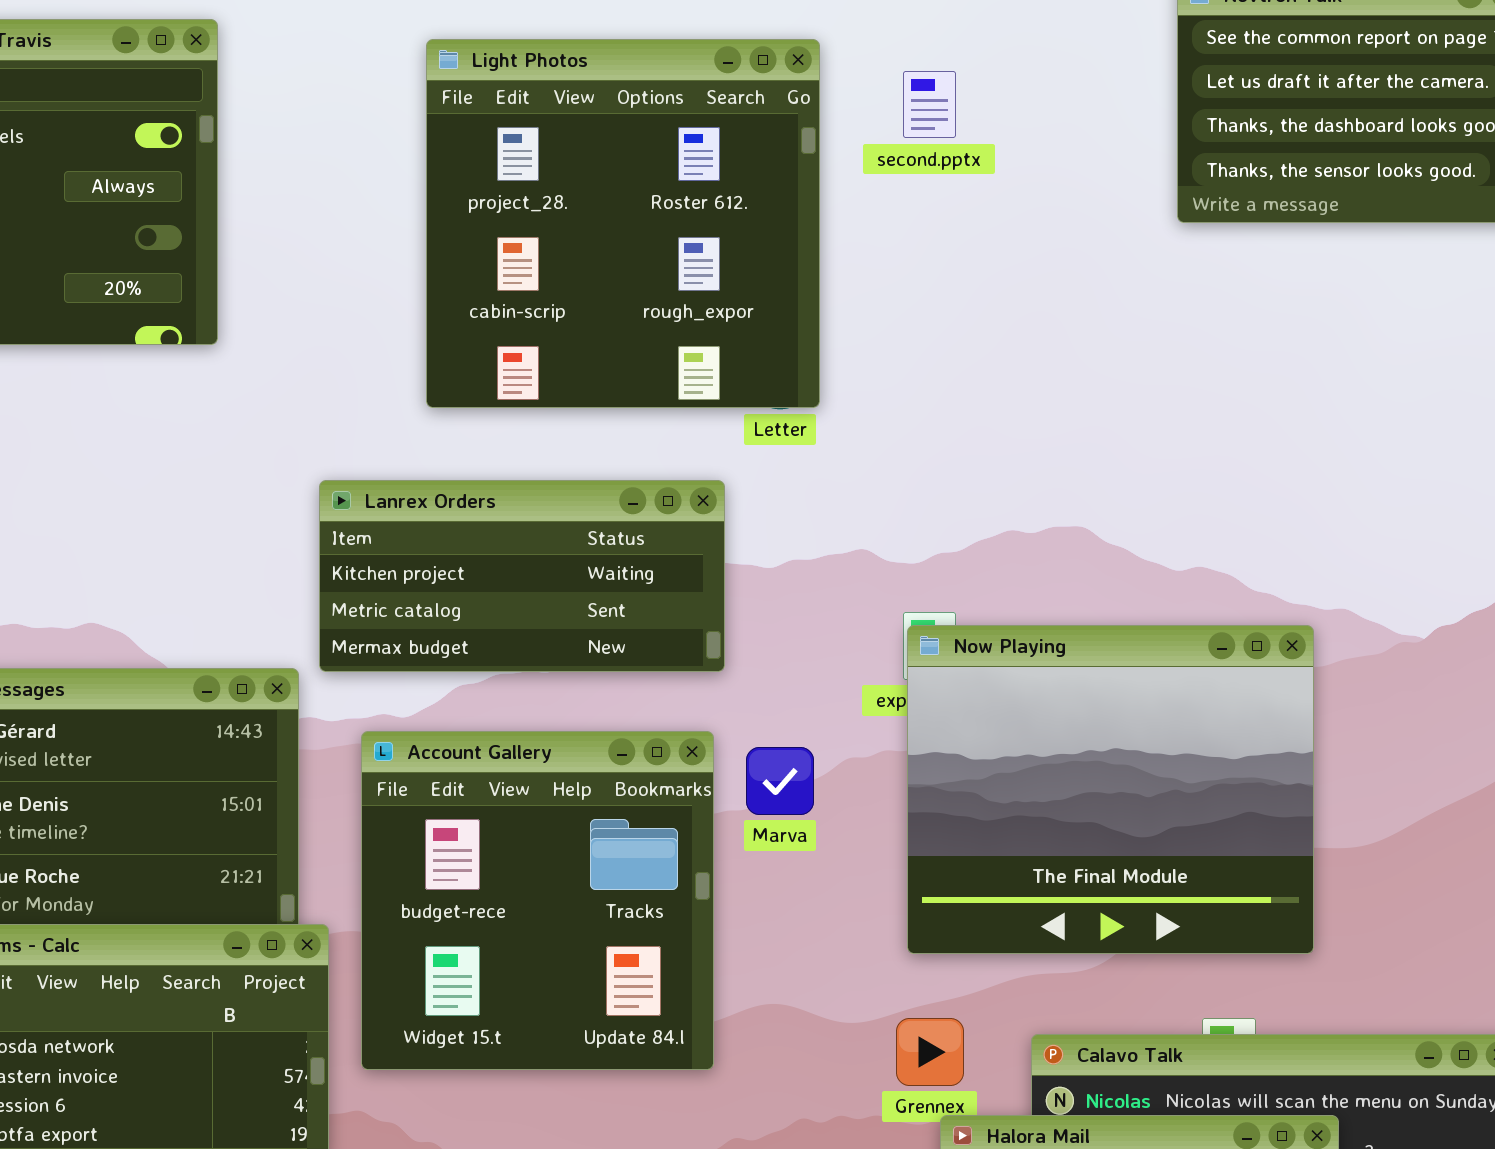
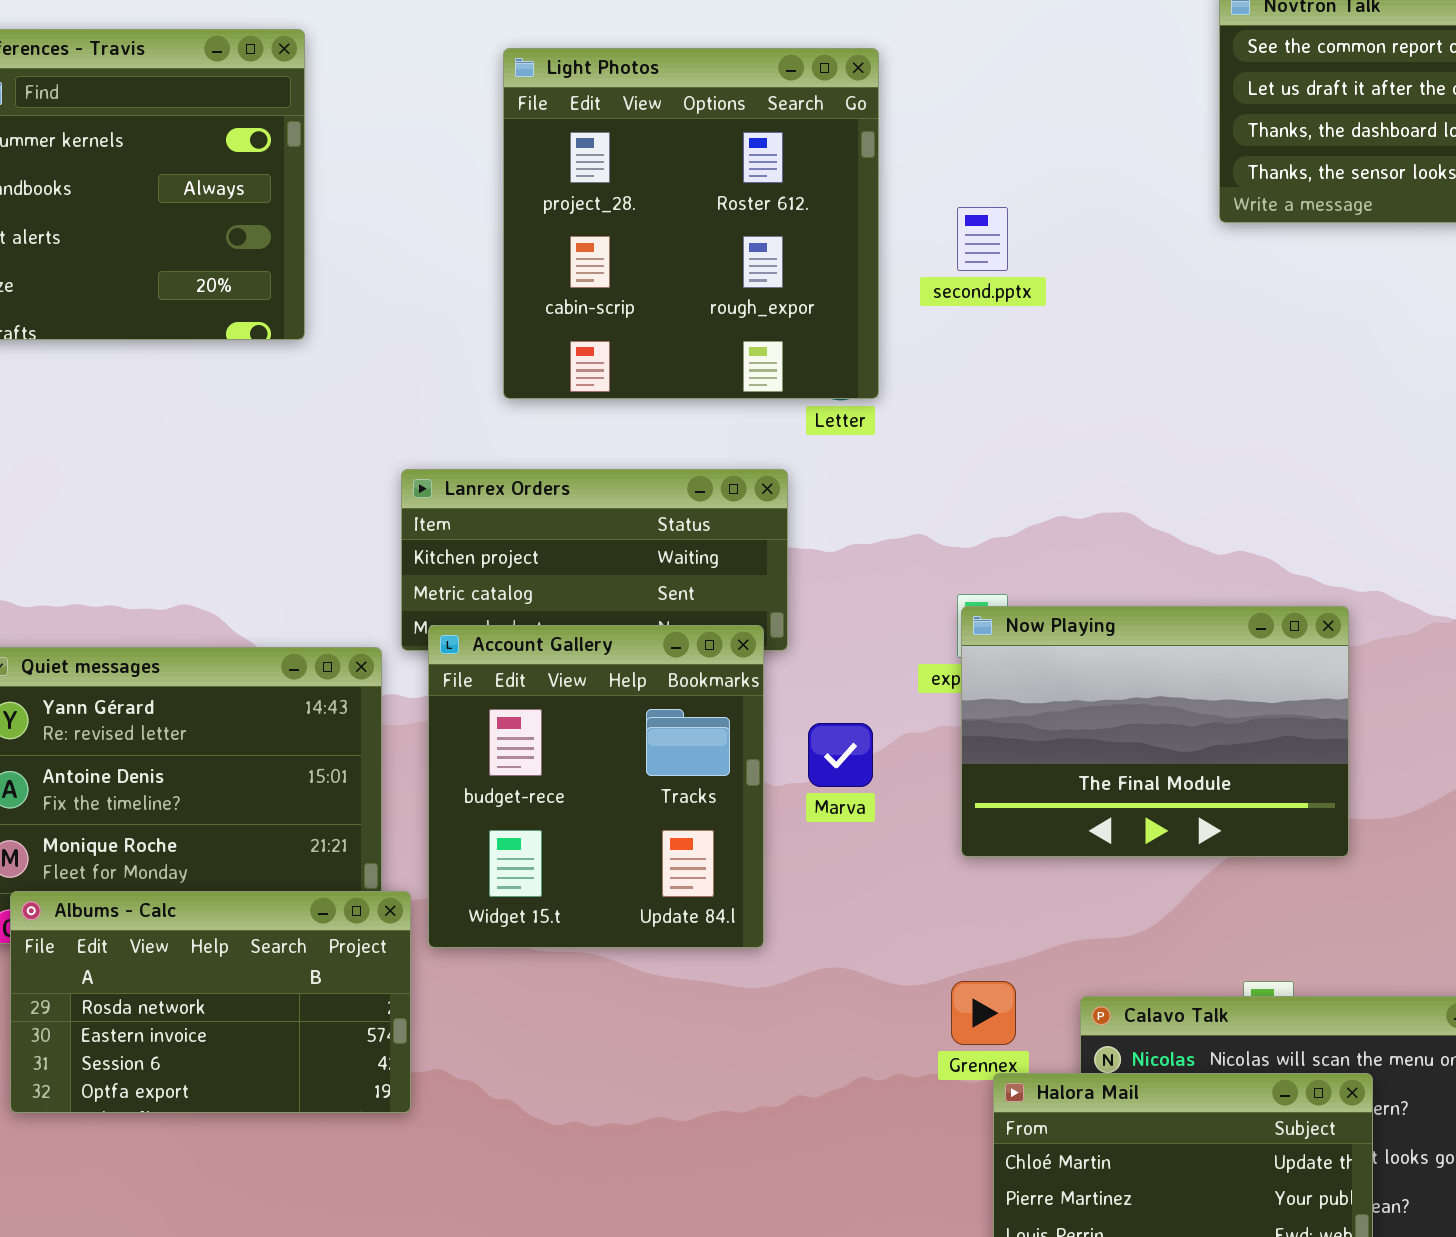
second.pptx: [903,71,956,138] -> [957,207,1008,271], moved
Now Playing: [907,625,1314,954] -> [961,606,1349,857], resized
Account Gallery: [361,731,714,1070] -> [428,625,764,948], moved

